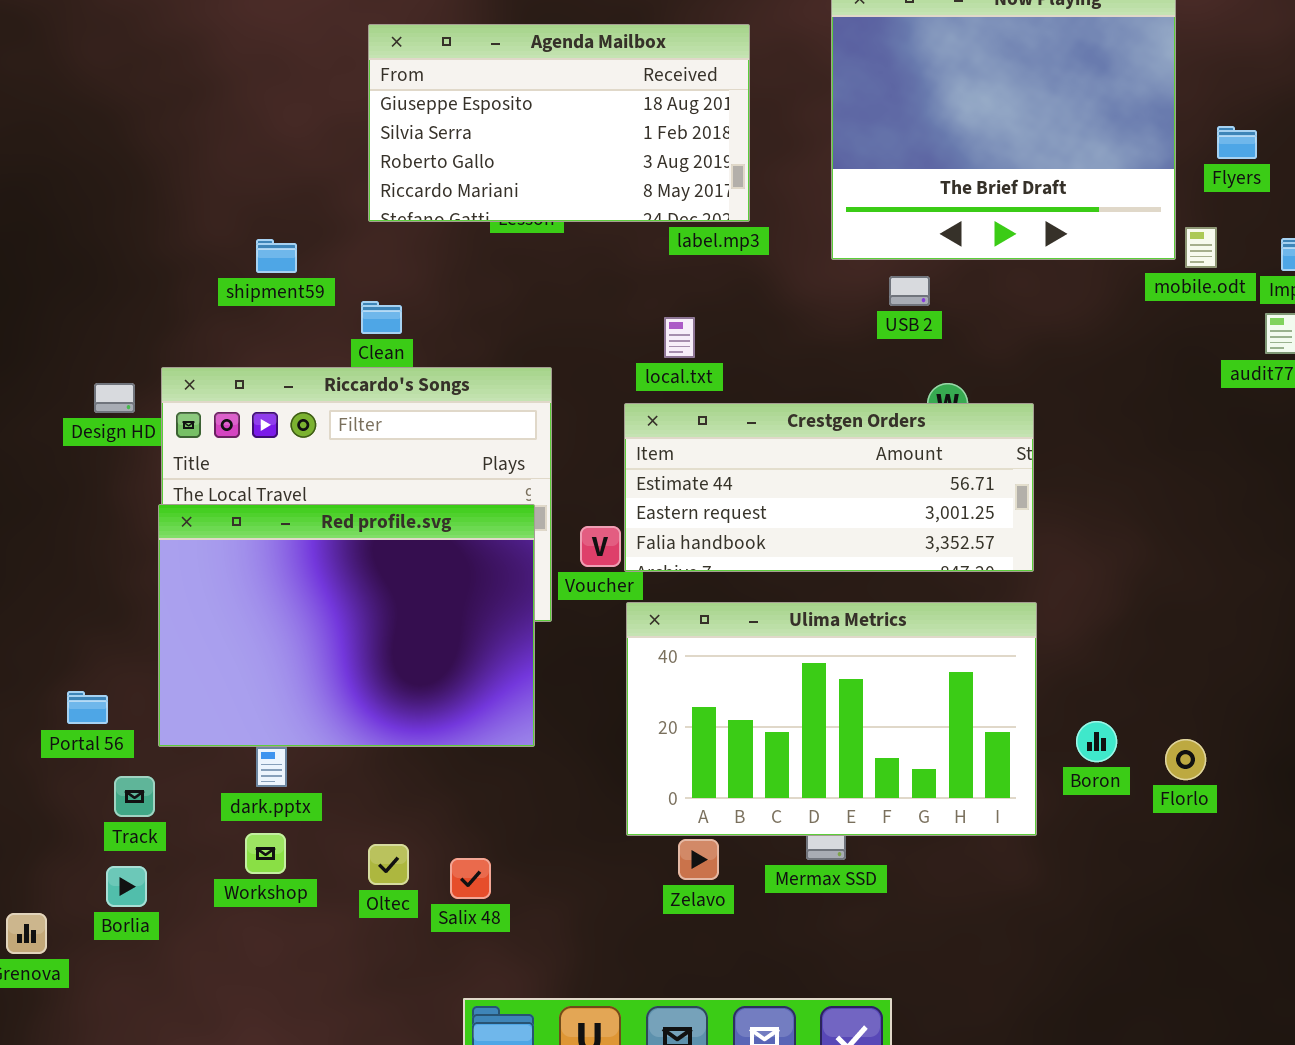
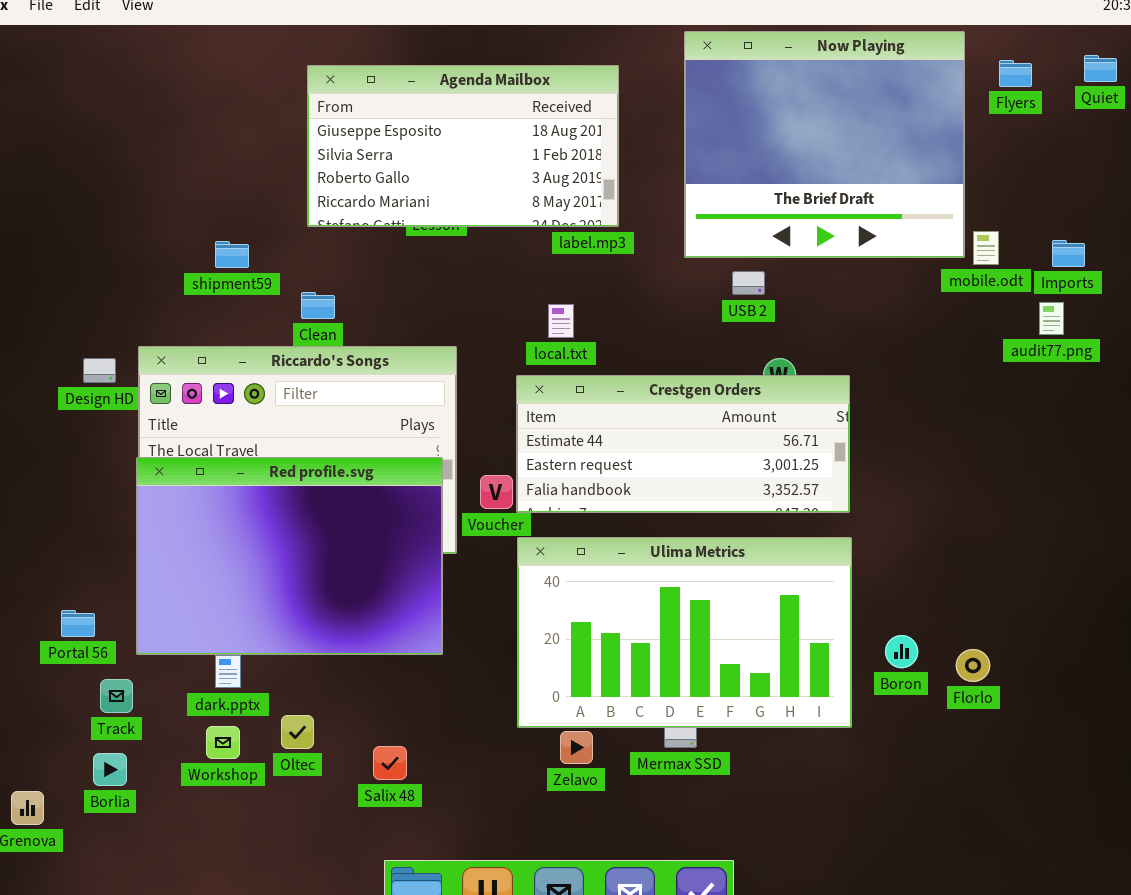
Flyers: [1217,126,1257,159] -> [999,60,1032,87], moved
Oltec: [368,844,409,885] -> [281,715,314,749], moved

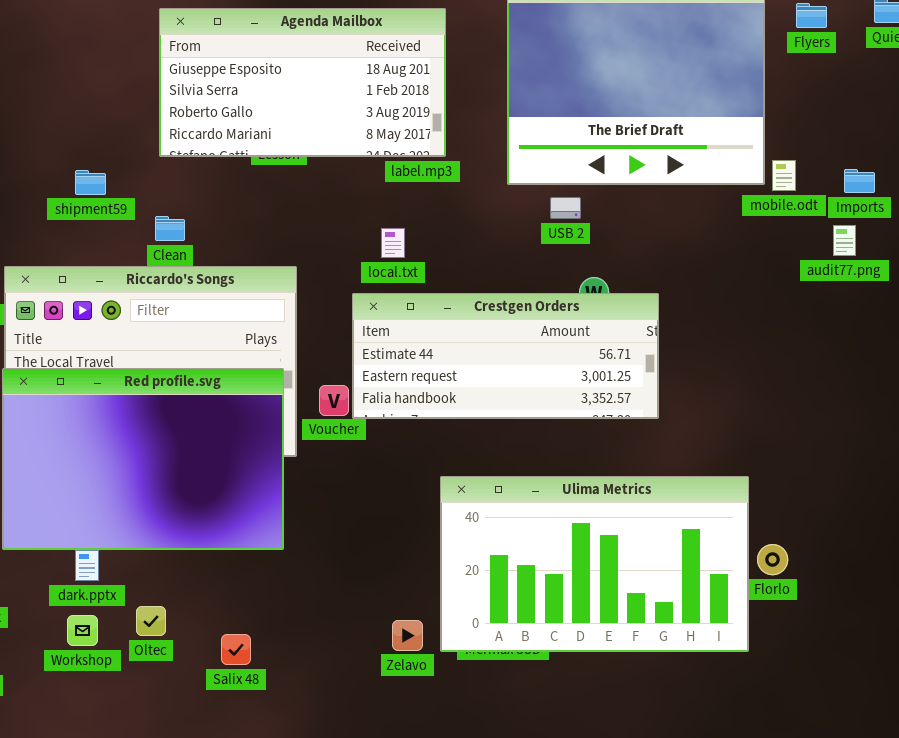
Ulima Metrics: [517,537,852,728] -> [440,476,749,652], moved

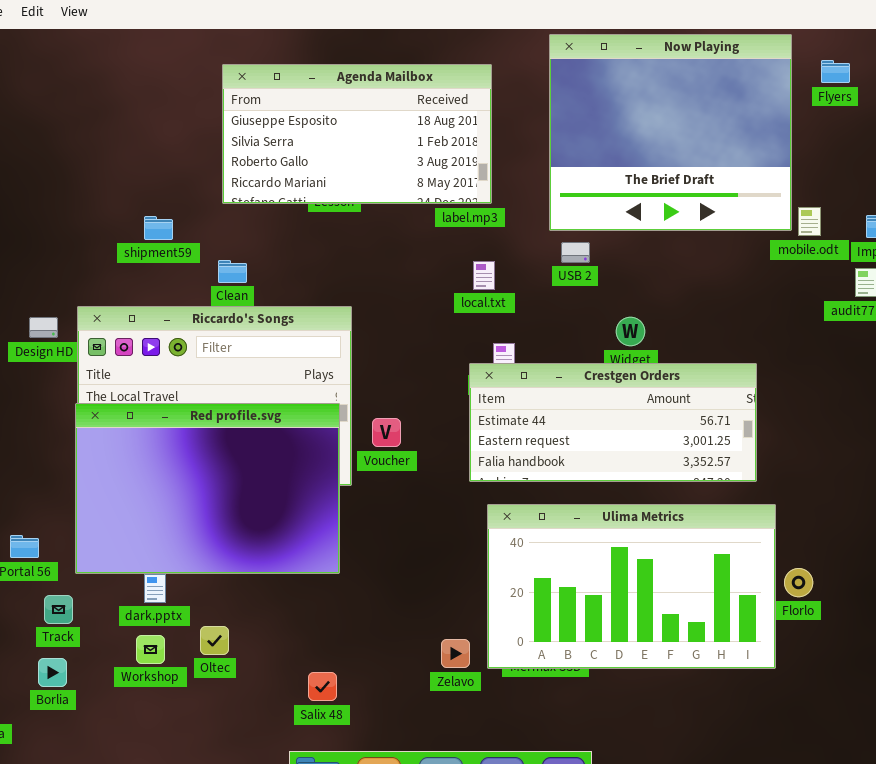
USB 2: [550,197,581,219] -> [561,242,590,263], moved
local.txt: [381,228,405,258] -> [473,261,495,290], moved
Crestgen Orders: [352,293,659,419] -> [469,363,757,482], moved
Salix 48: [221,634,251,665] -> [308,672,337,701], moved

